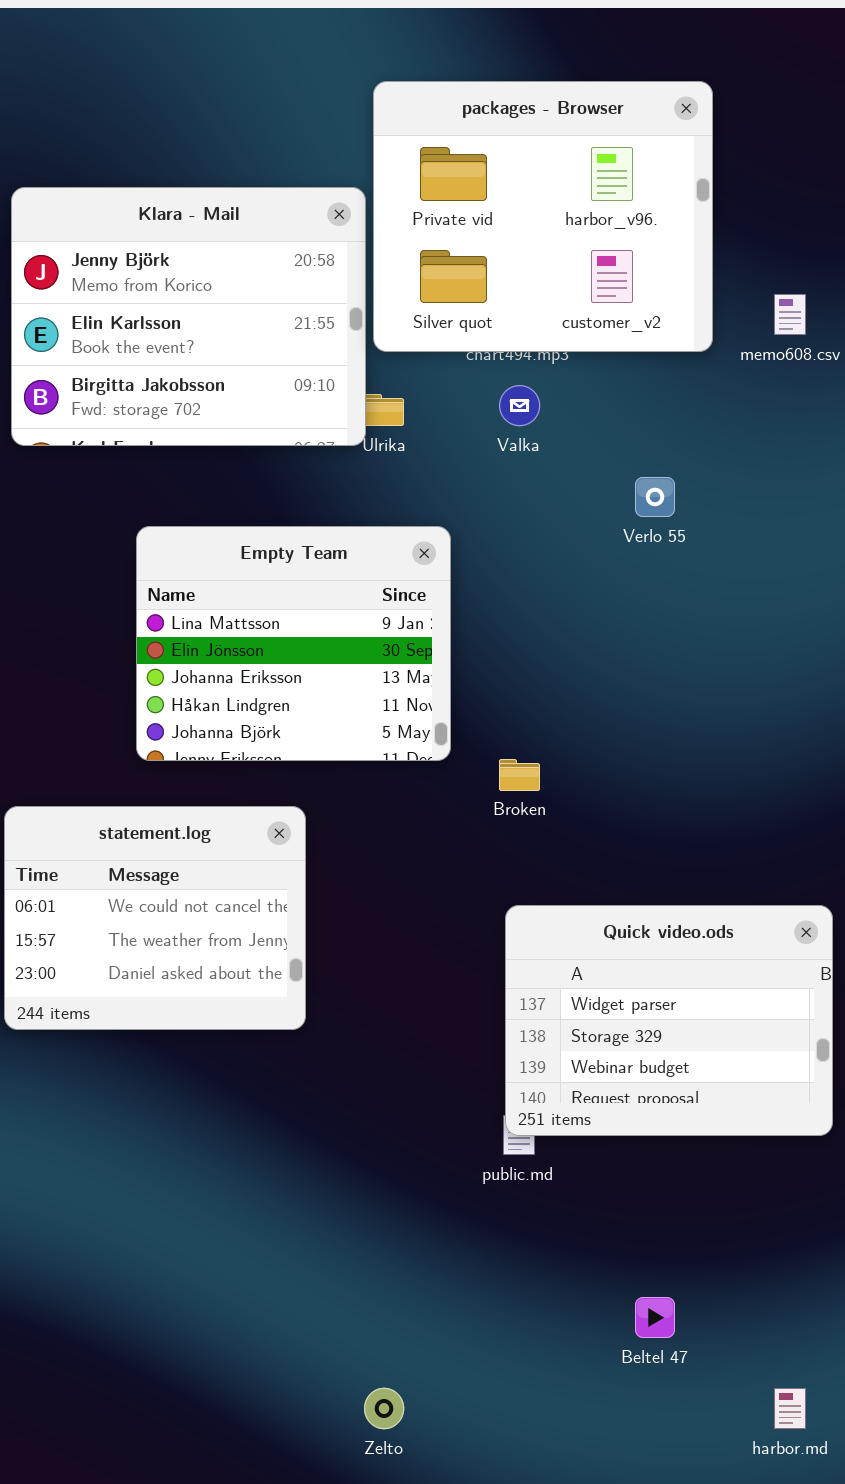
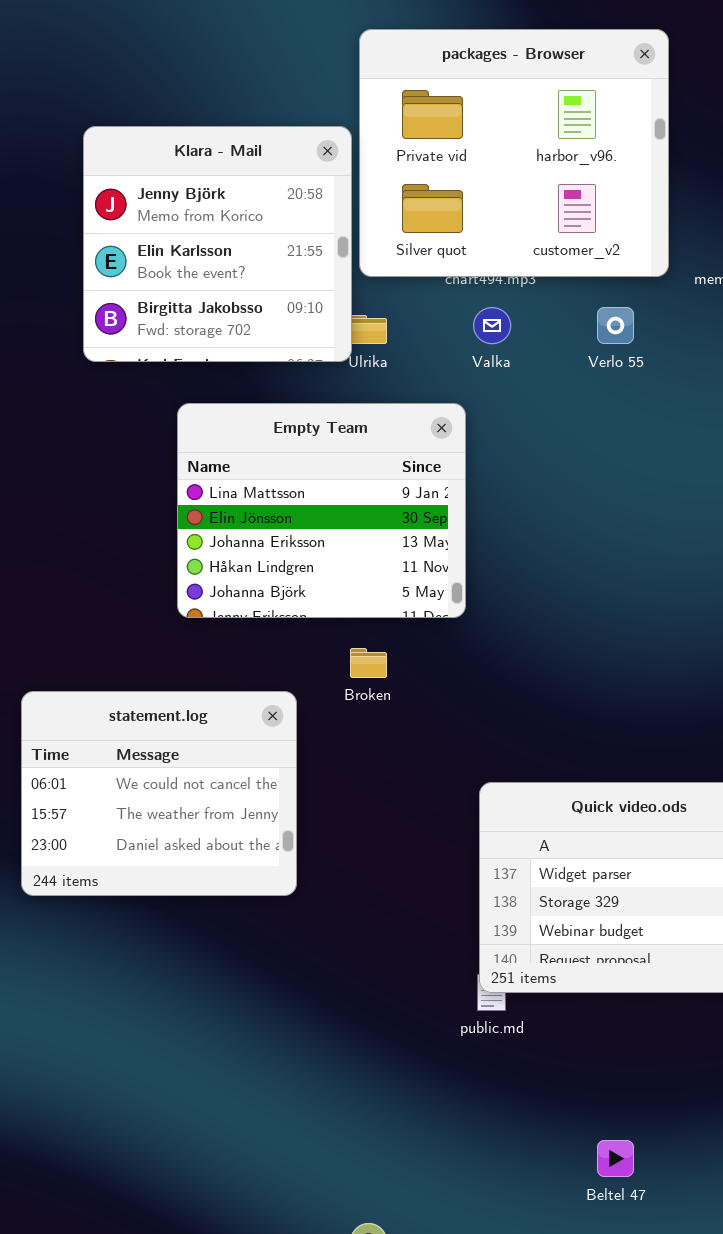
Klara - Mail: [11,187,366,446] -> [83,126,352,362], resized
Verlo 55: [635,477,675,517] -> [597,307,634,344], moved
Empty Team: [136,526,451,761] -> [177,403,466,618], moved
Broken: [499,759,540,791] -> [350,648,387,678], moved

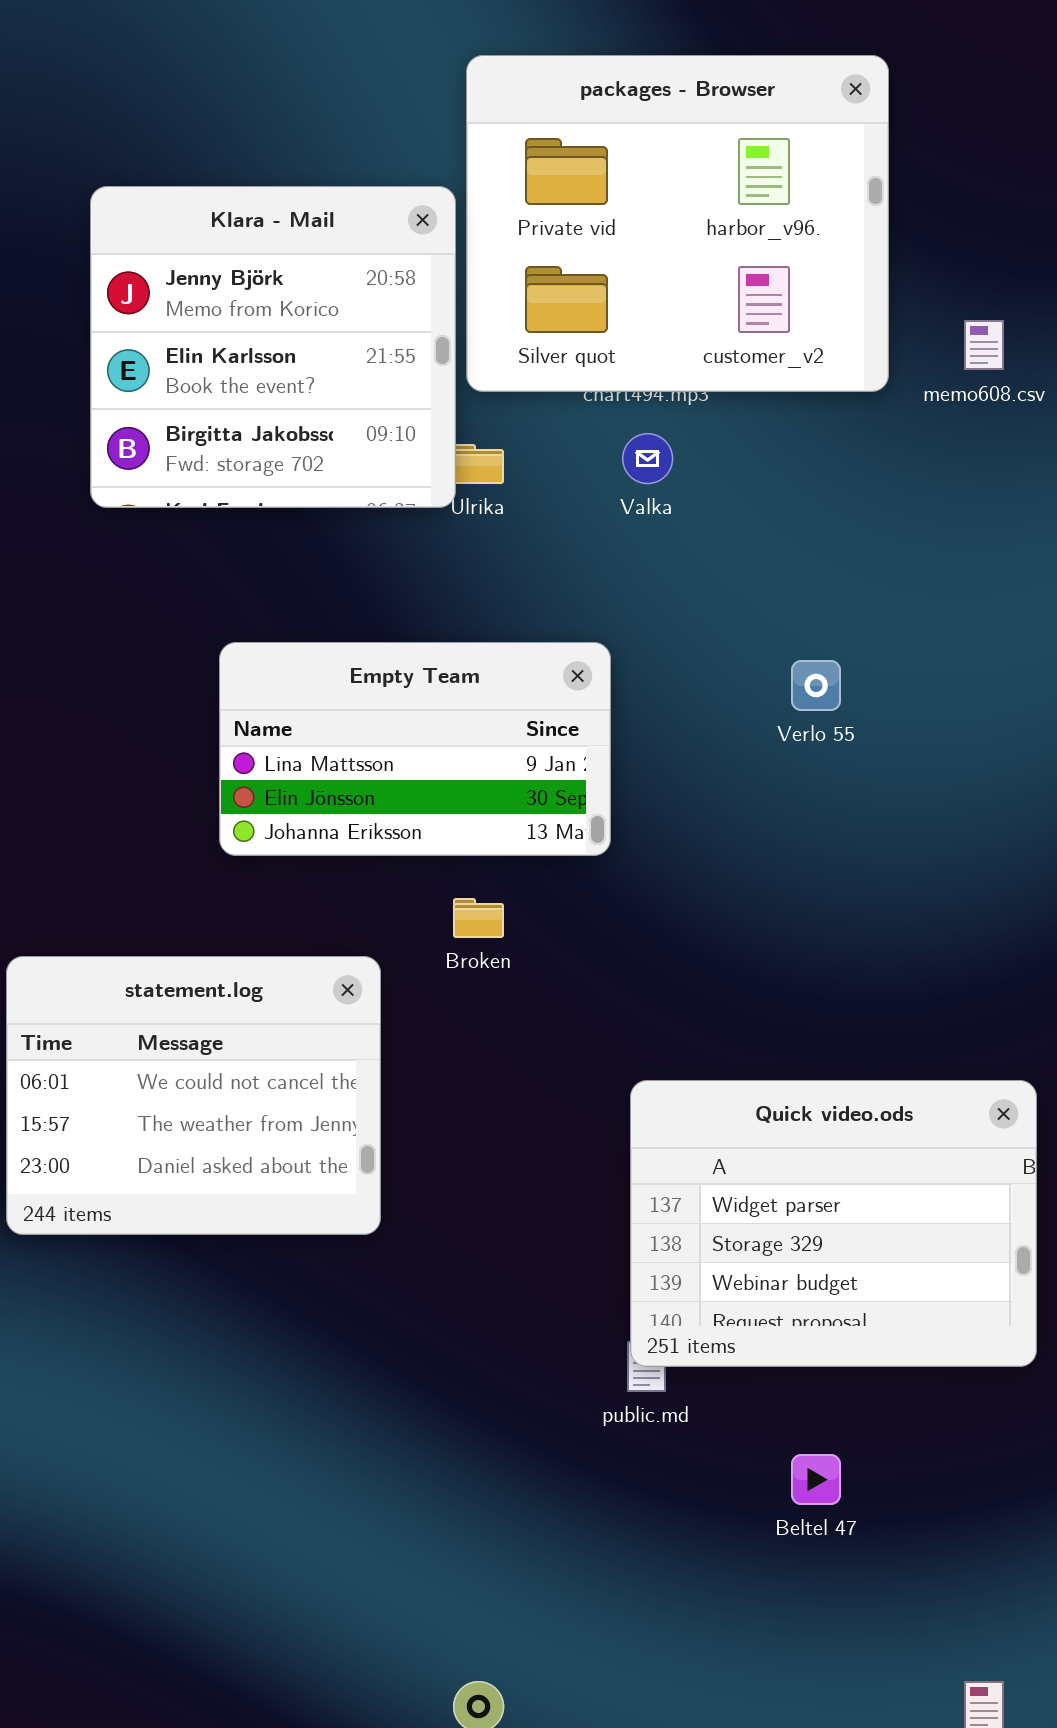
Verlo 55: [597,307,634,344] -> [791,660,841,711], moved
Empty Team: [177,403,466,618] -> [219,642,611,856], resized
Beltel 47: [597,1140,634,1177] -> [791,1454,841,1505], moved

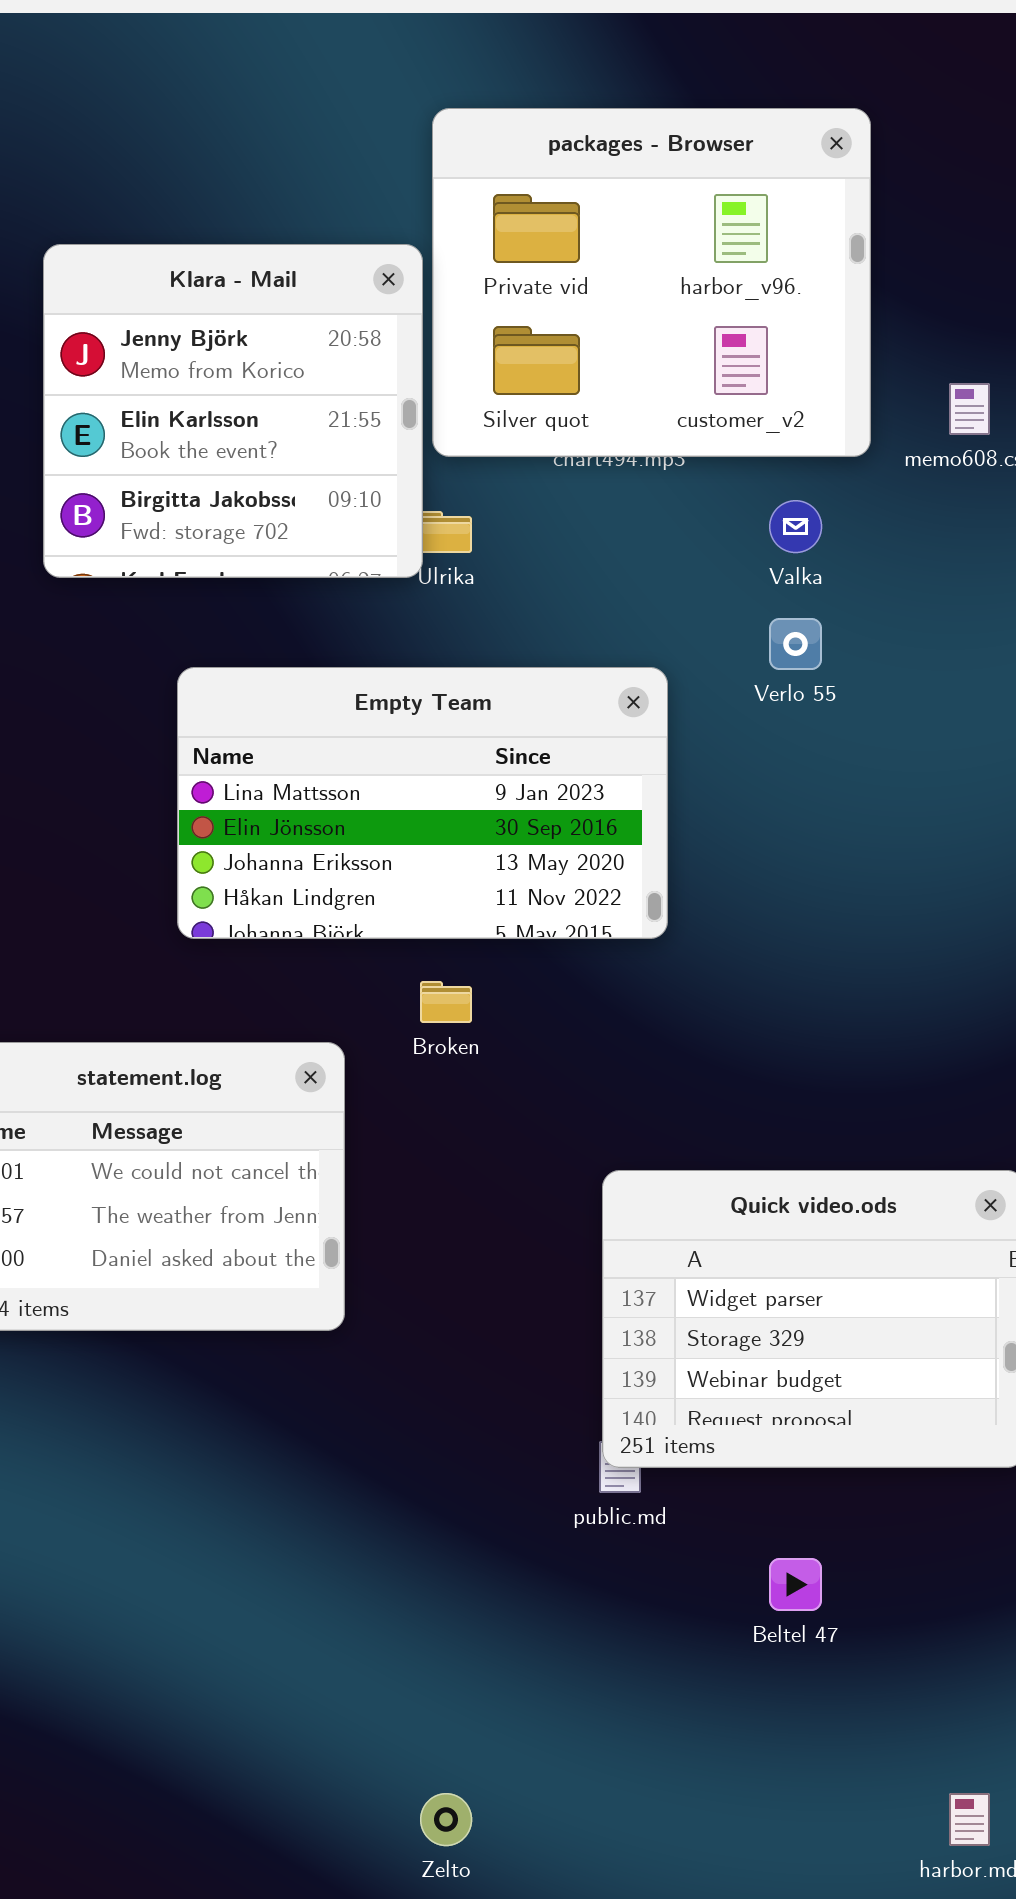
Valka: [622,433,673,484] -> [769,500,822,553], moved
Empty Team: [219,642,611,856] -> [177,667,668,939], resized
Verlo 55: [791,660,841,711] -> [769,618,822,670], moved

